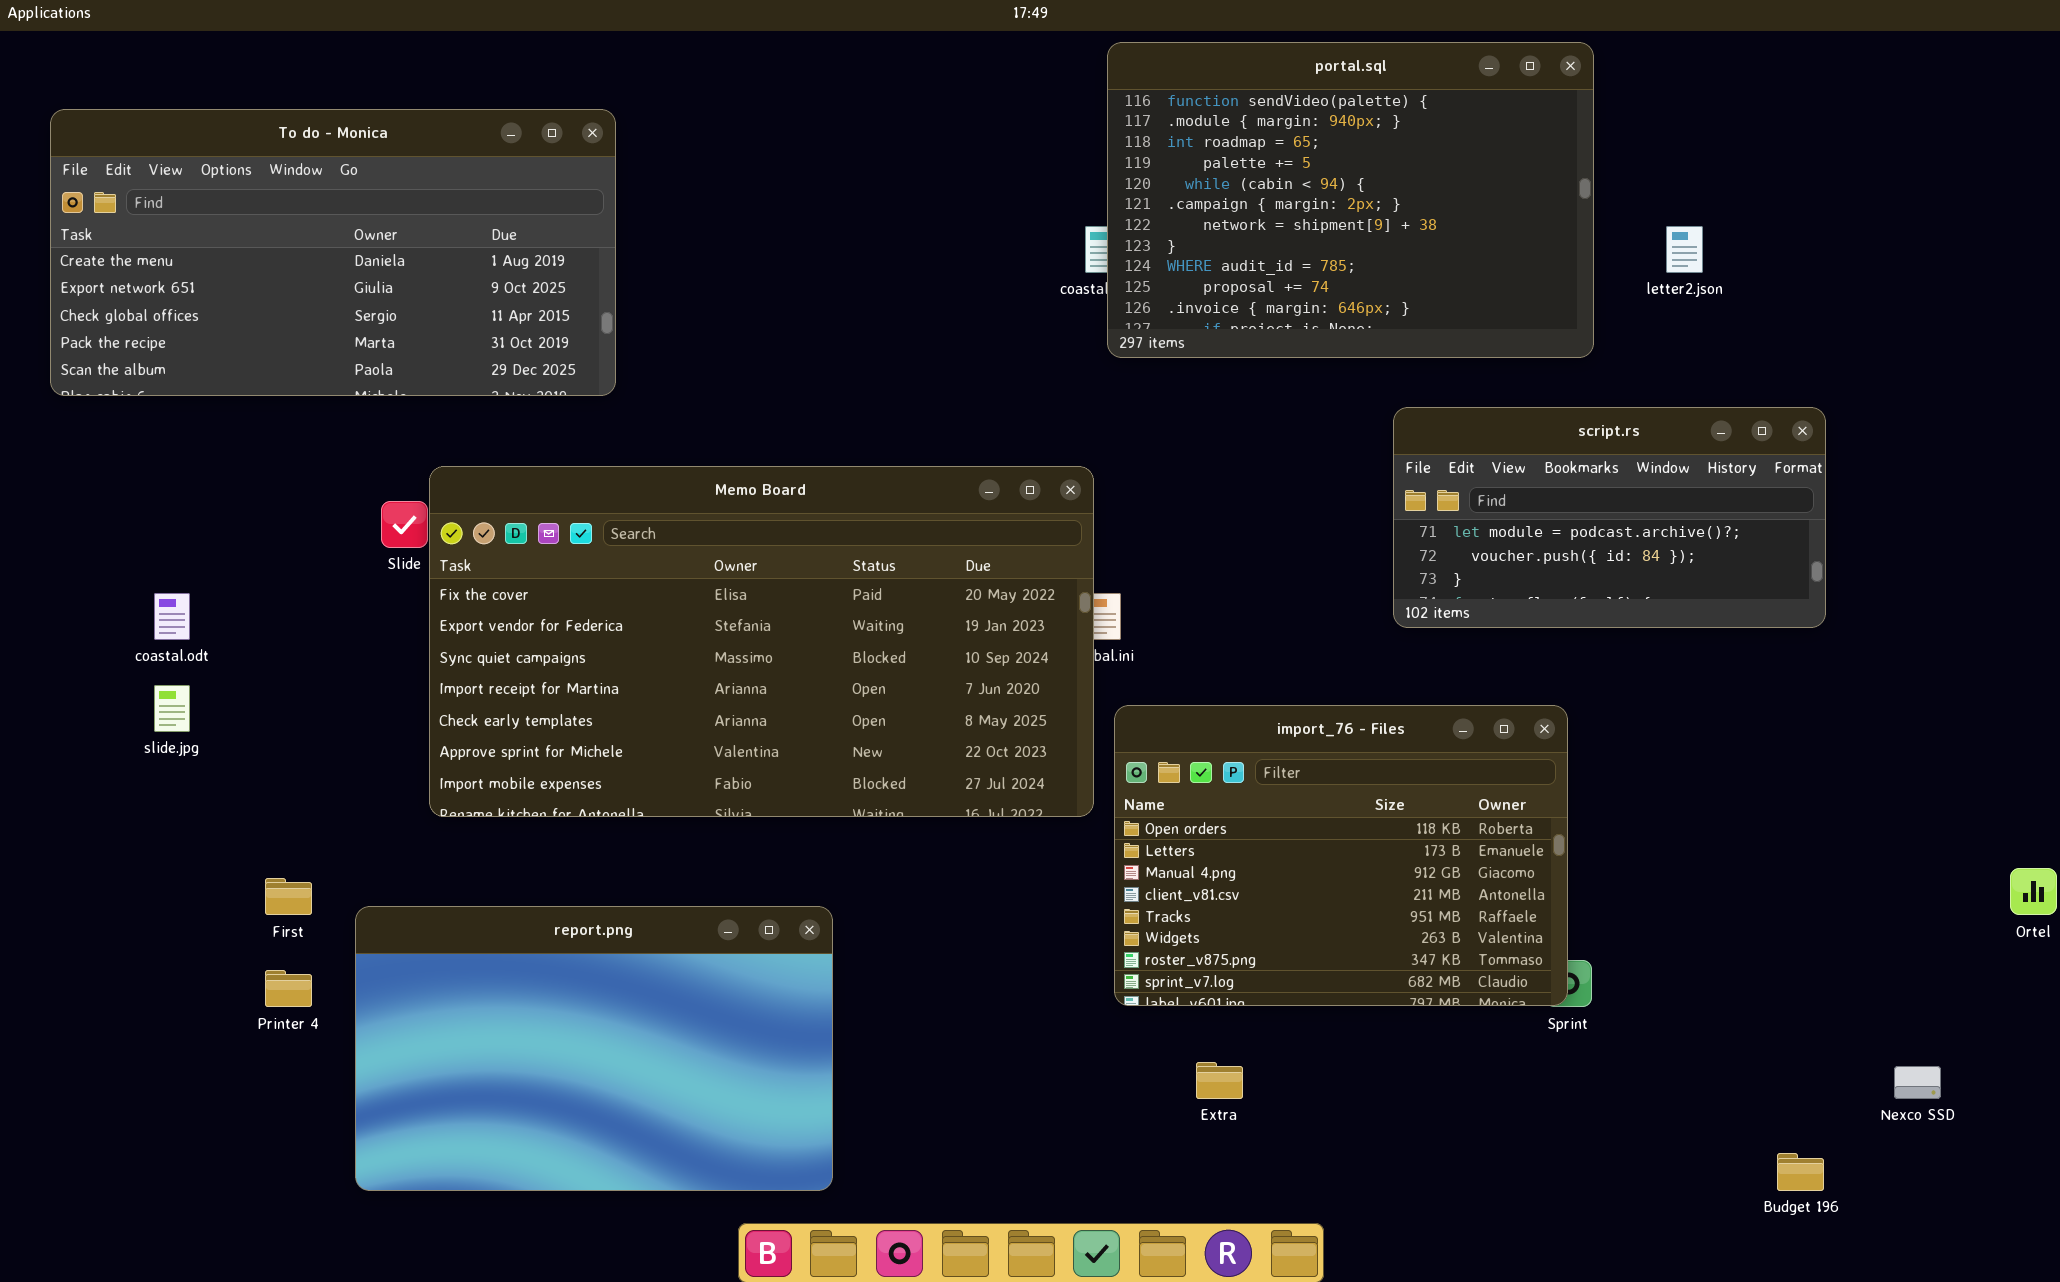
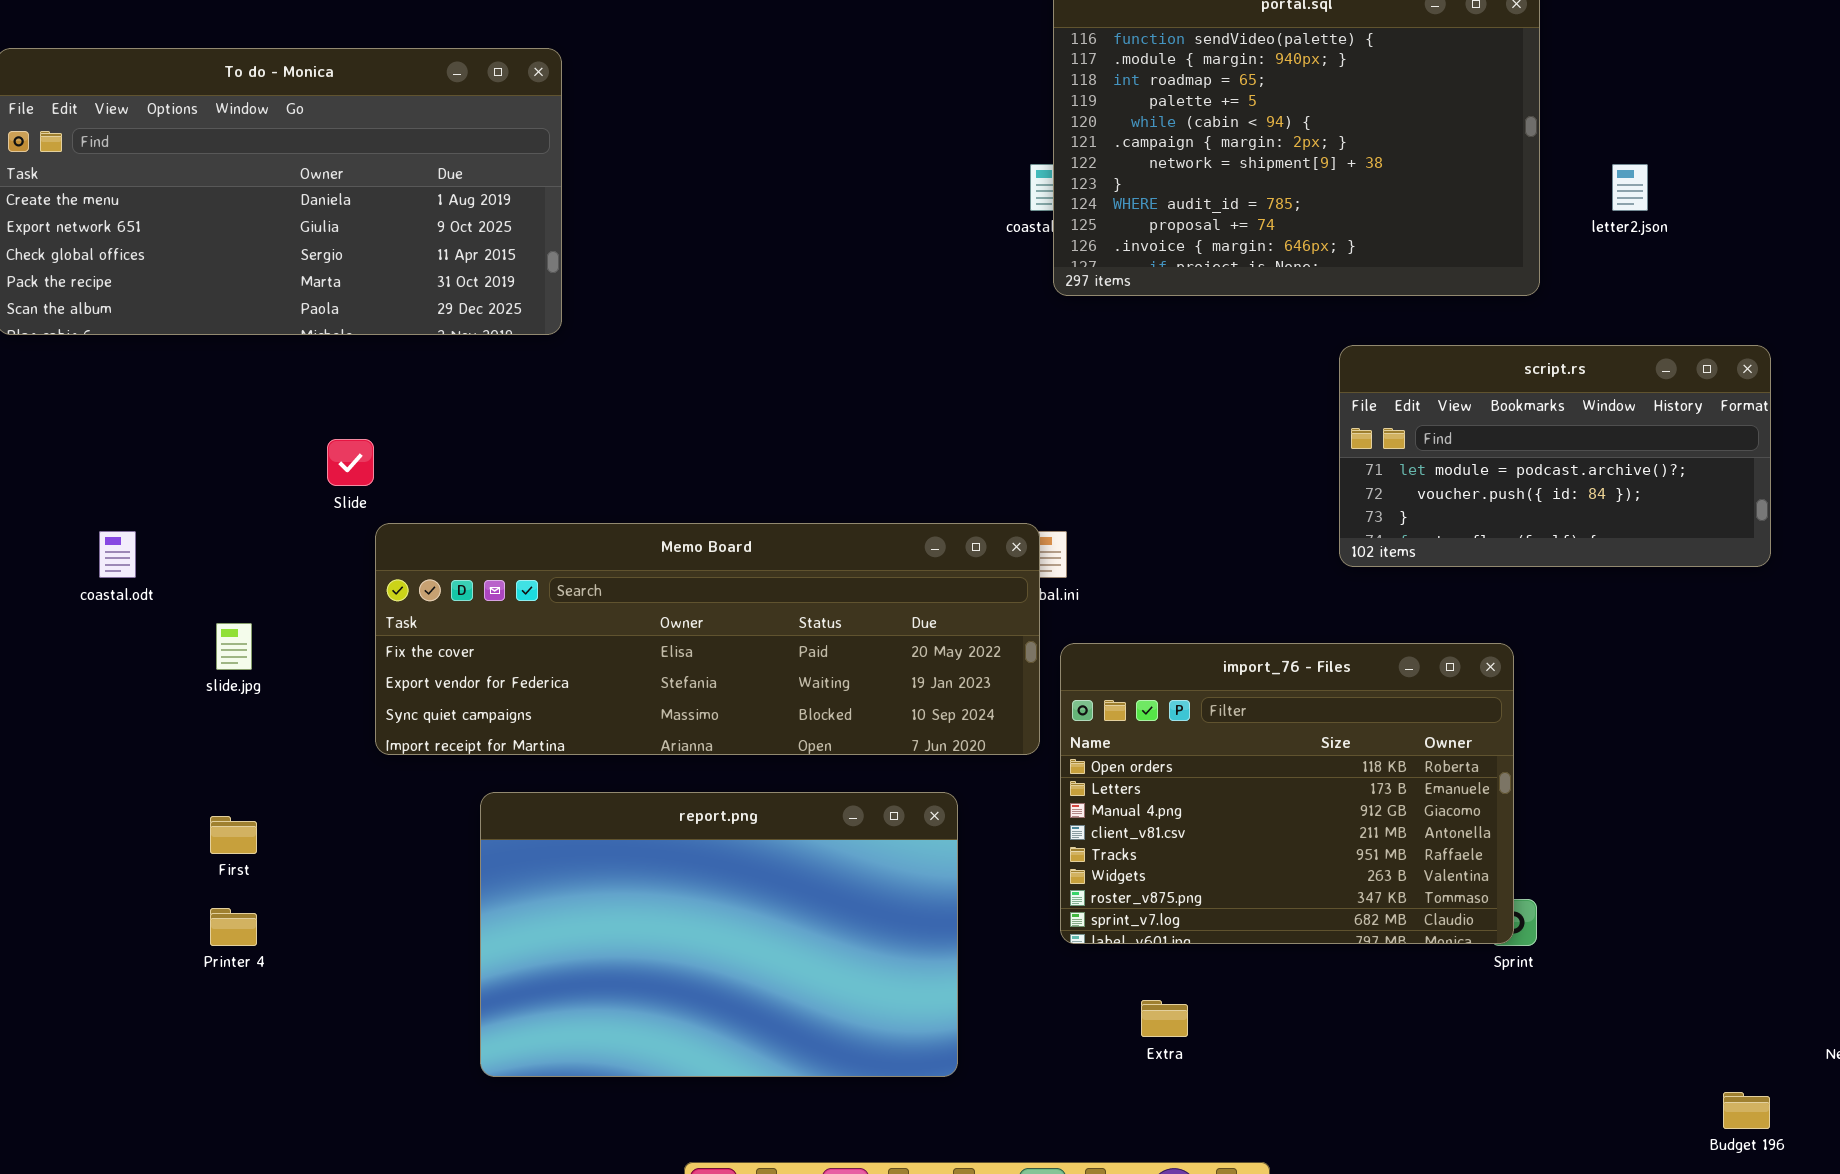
Memo Board: [429,466,1094,817] -> [375,523,1040,755], resized
slide.jpg: [154,685,190,732] -> [216,623,252,670], moved
report.png: [355,906,833,1191] -> [480,792,958,1077], moved

